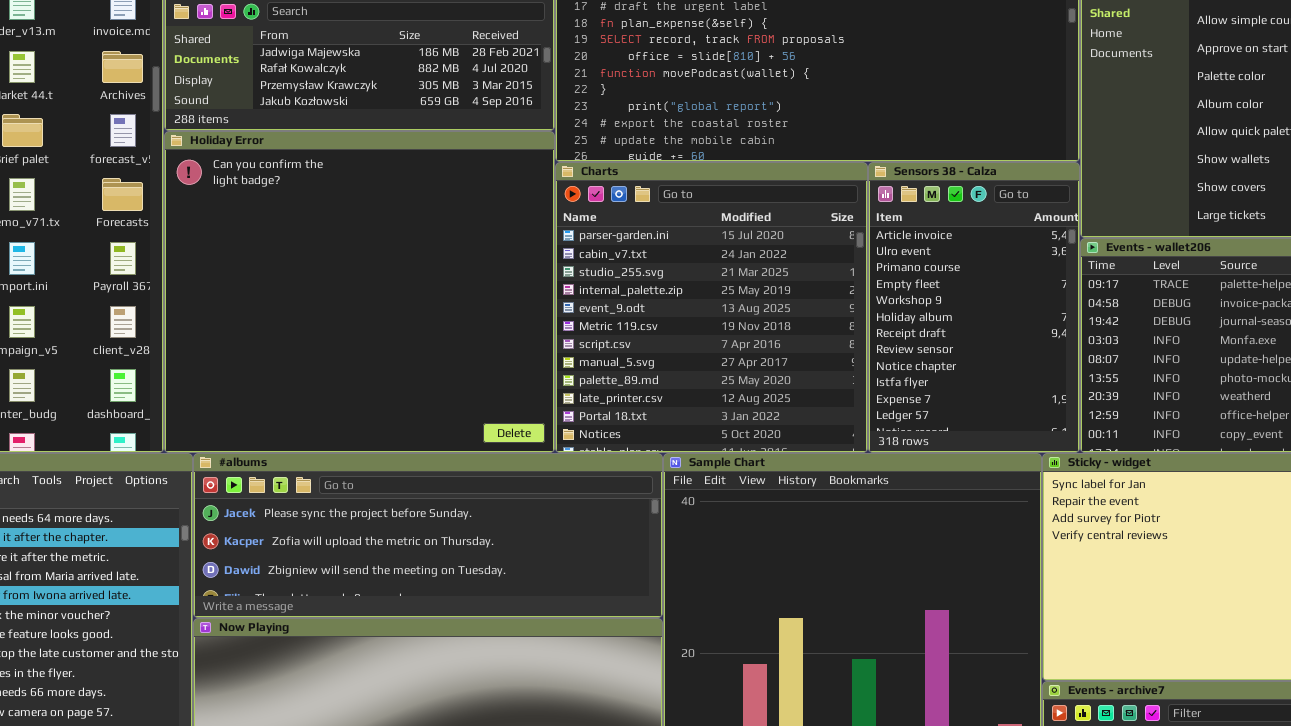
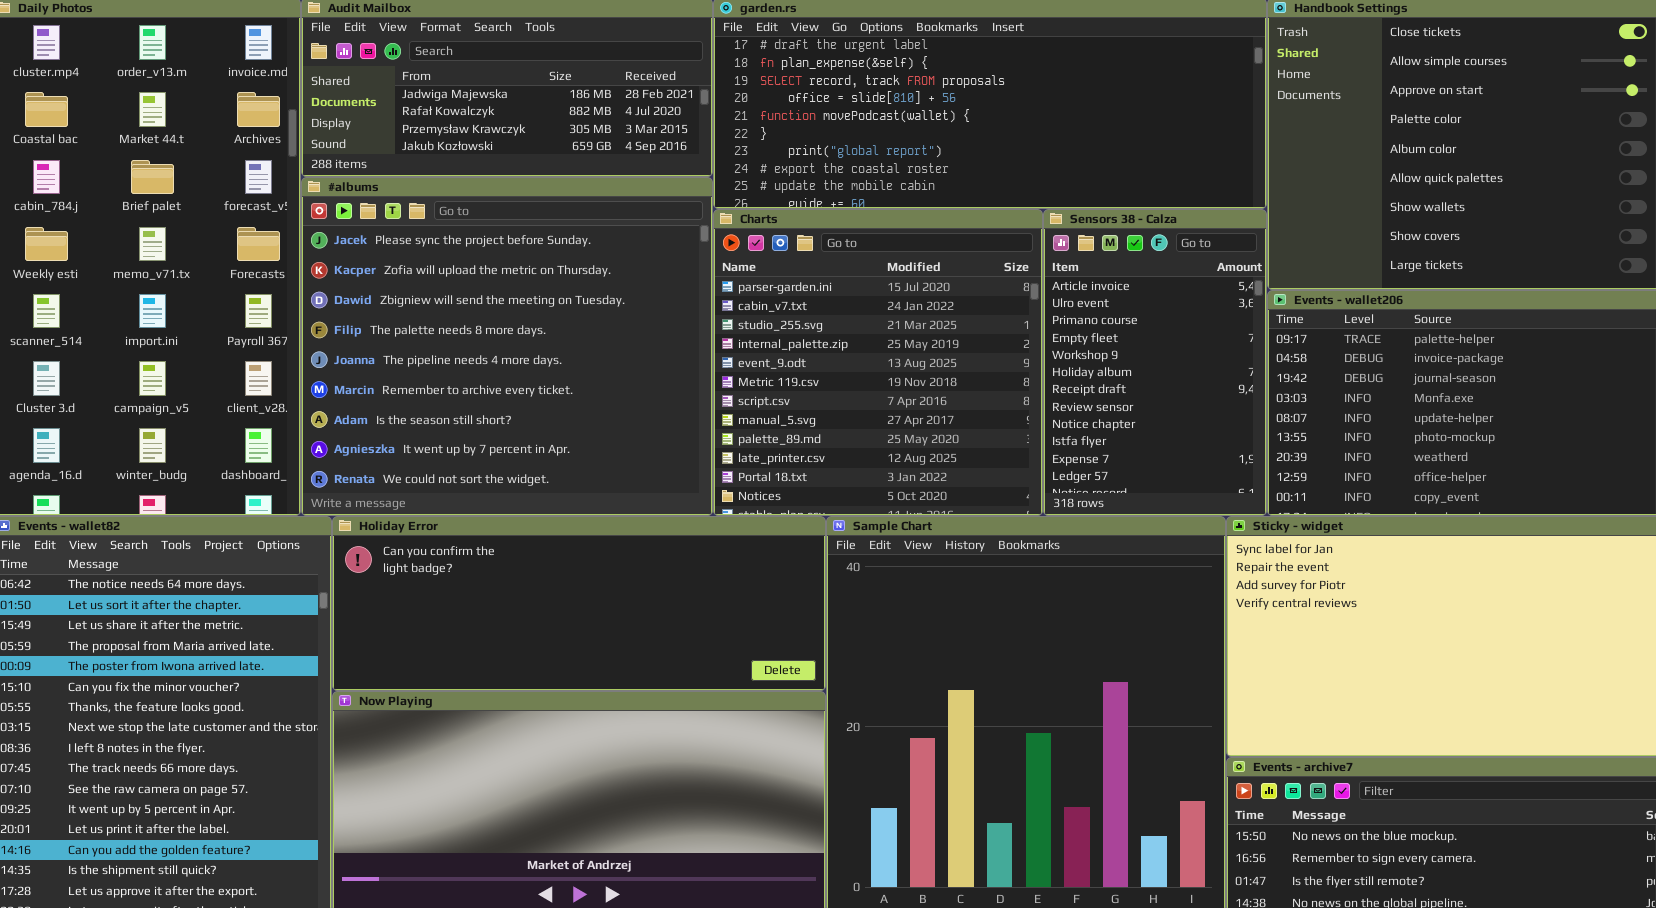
Holiday Error: [164,131,555,453] -> [332,516,826,691], moved, resized
#albums: [193,453,663,618] -> [301,177,713,516], moved, resized

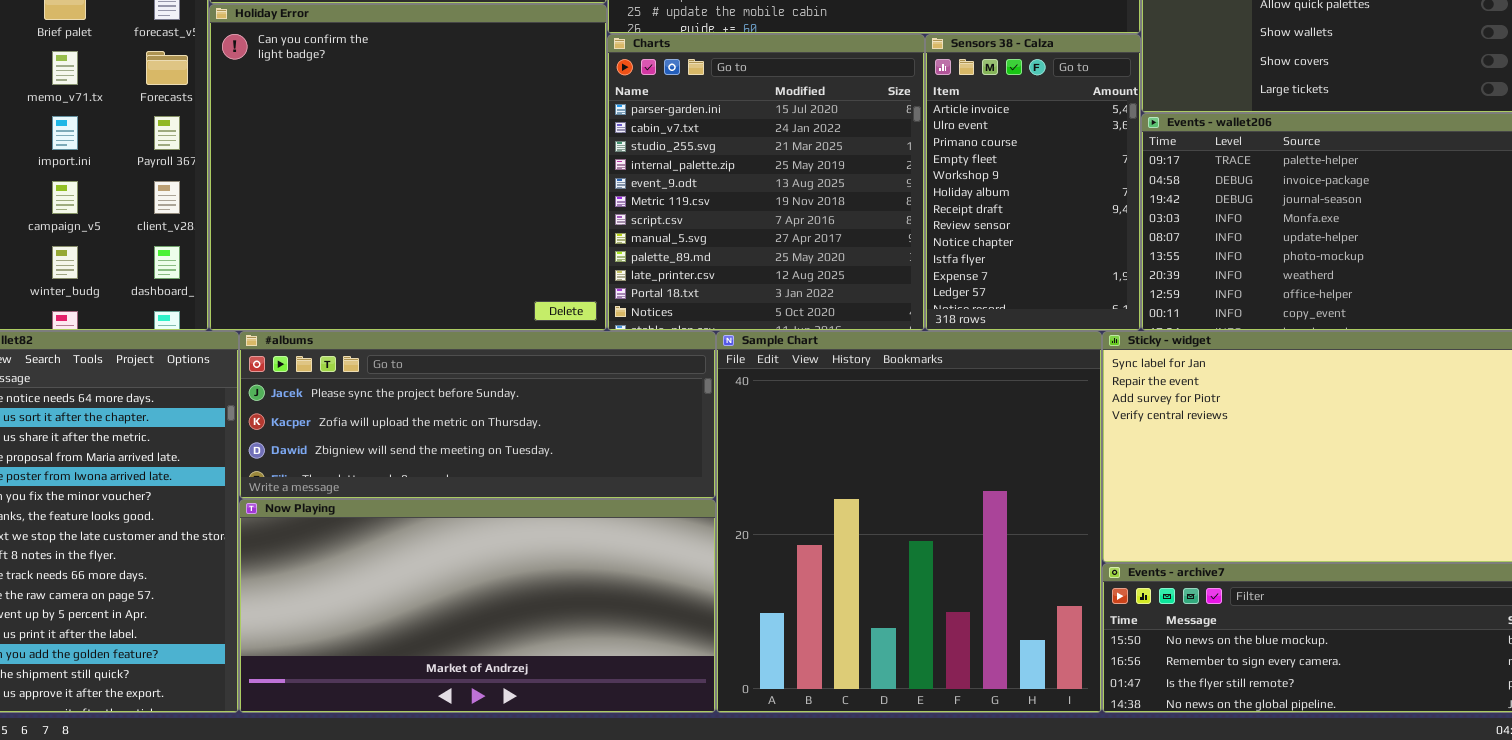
#albums: [301,177,713,516] -> [239,331,716,499], moved, resized
Holiday Error: [332,516,826,691] -> [209,4,607,331], moved, resized

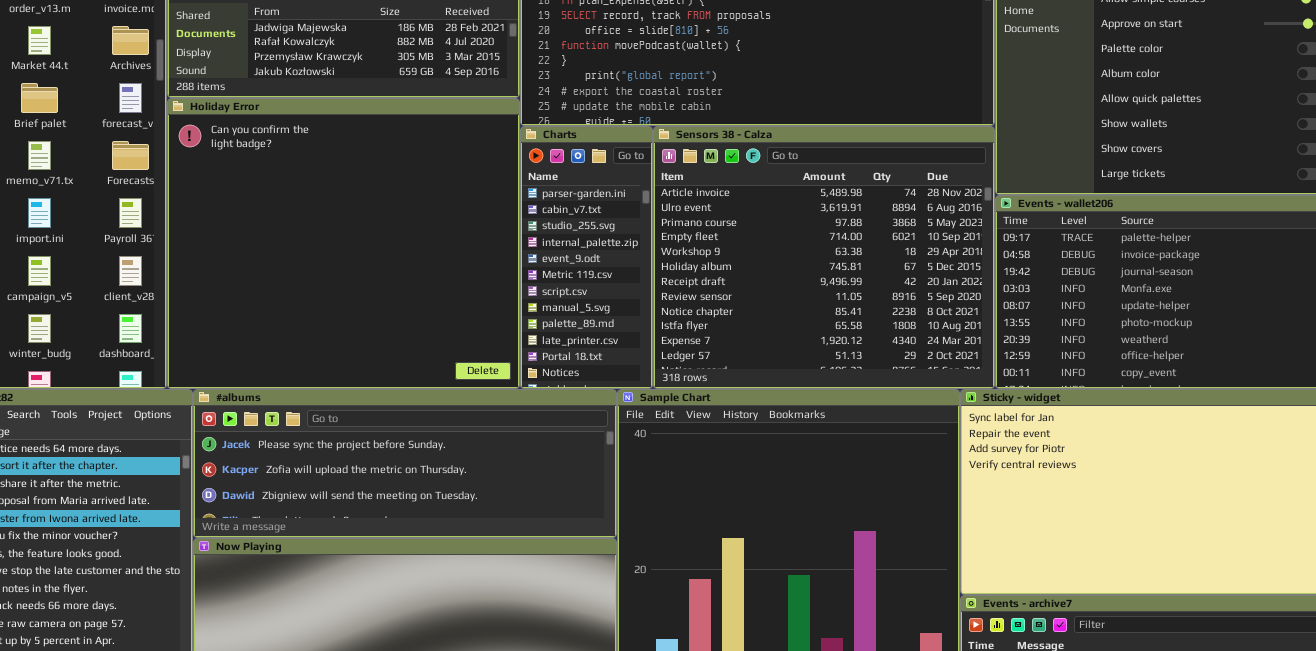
Charts: [607,34,925,331] -> [520,126,653,389], resized
Sensors 38 - Calza: [925,34,1141,331] -> [653,126,995,389], resized

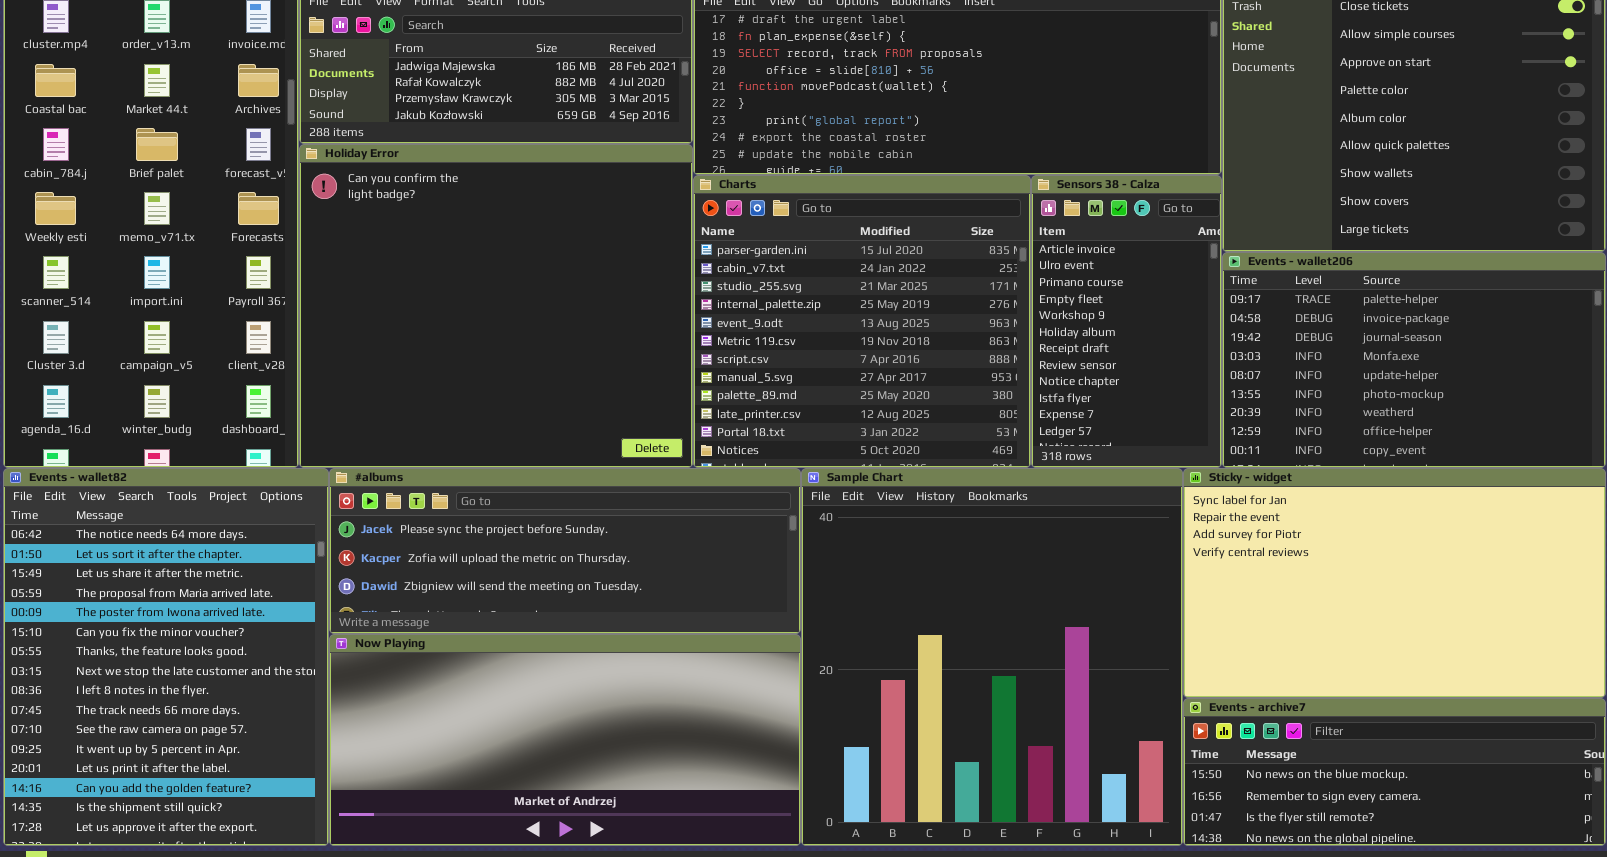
Charts: [520,126,653,389] -> [693,175,1031,468], resized
Sensors 38 - Calza: [653,126,995,389] -> [1031,175,1222,468], resized

